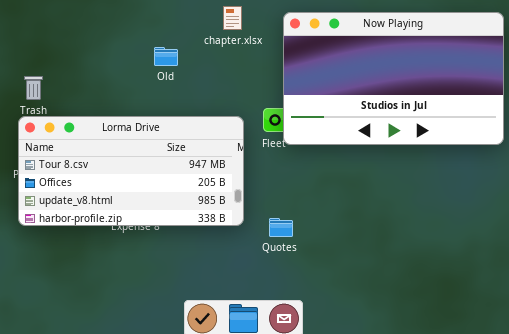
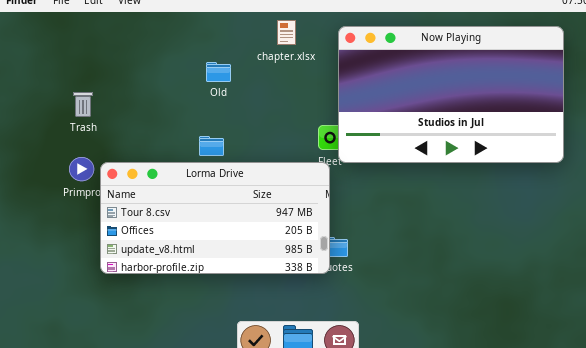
Lorma Drive: [18,116,244,226] -> [100,162,330,274], moved

